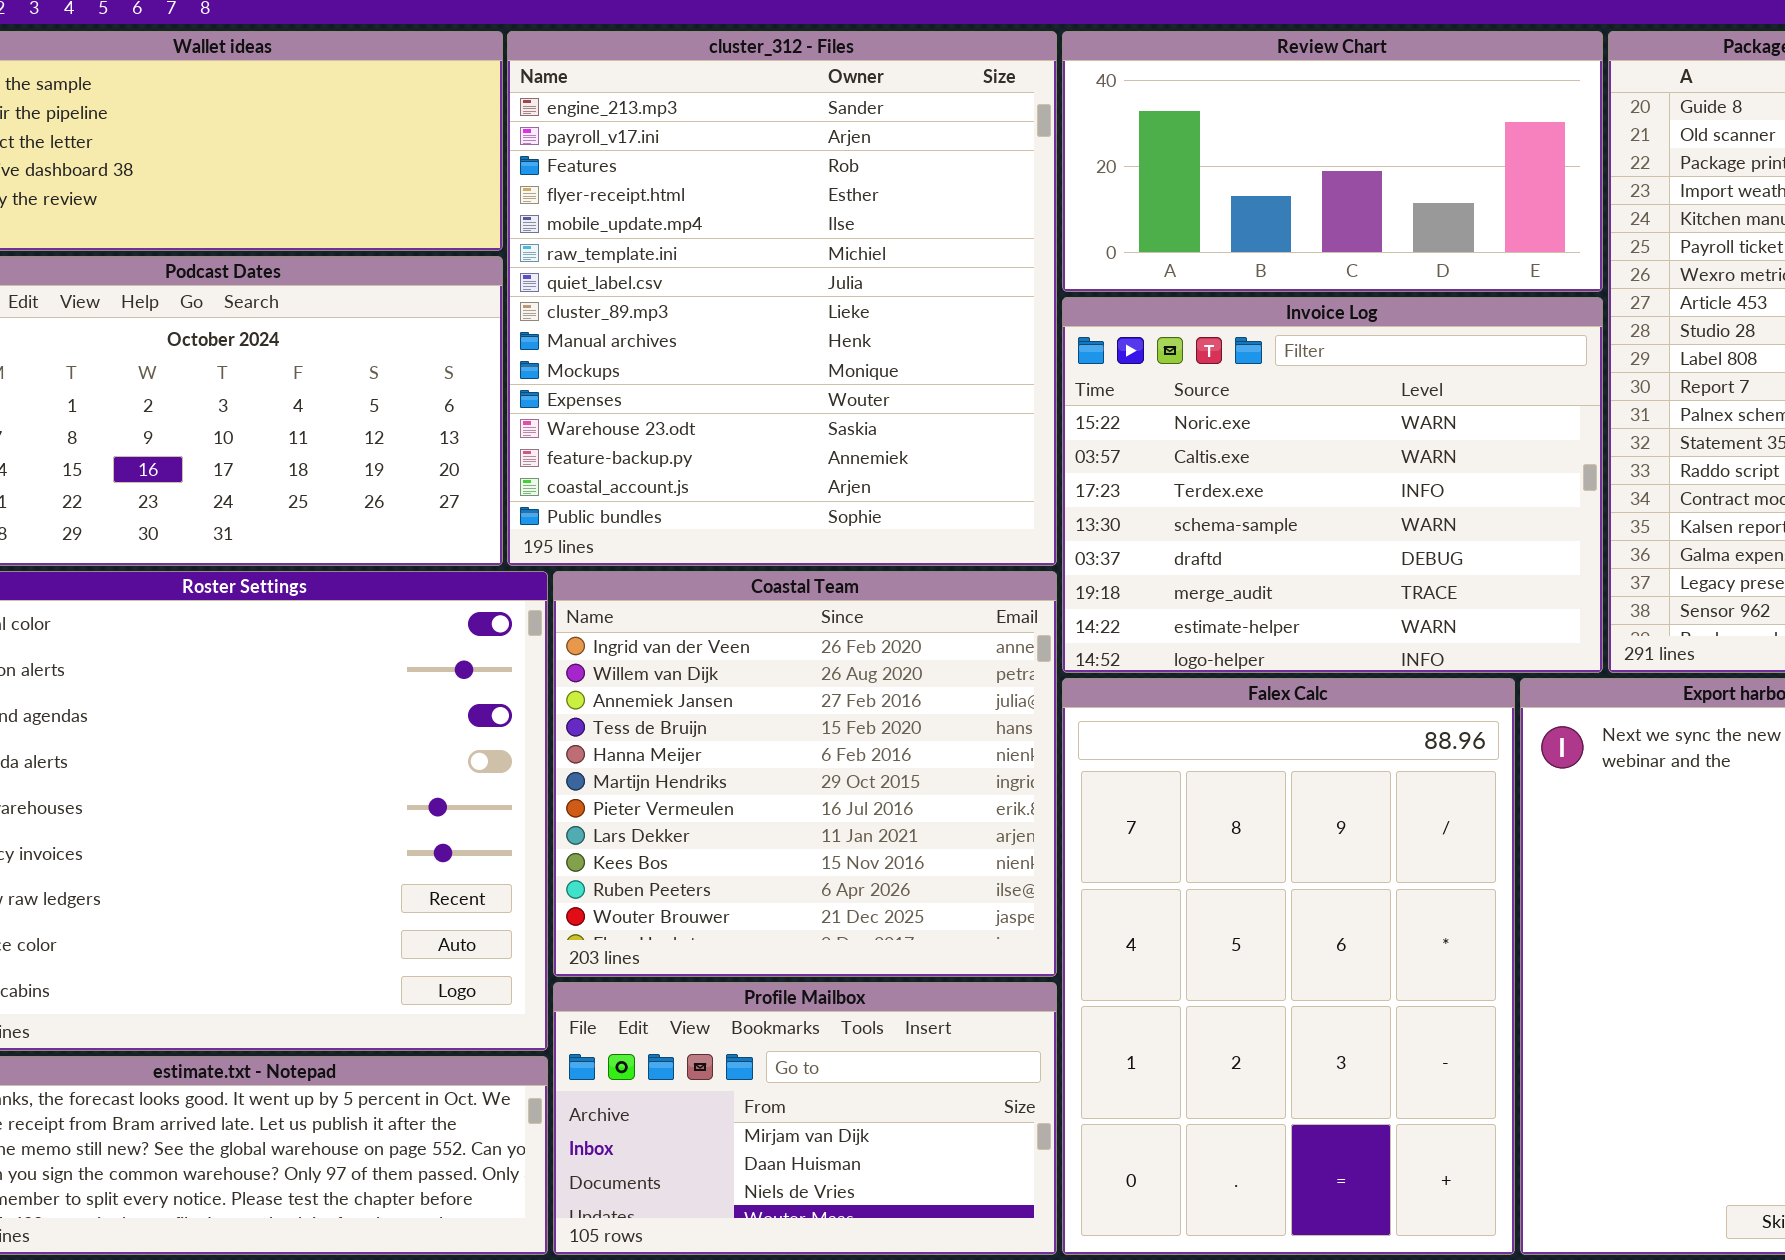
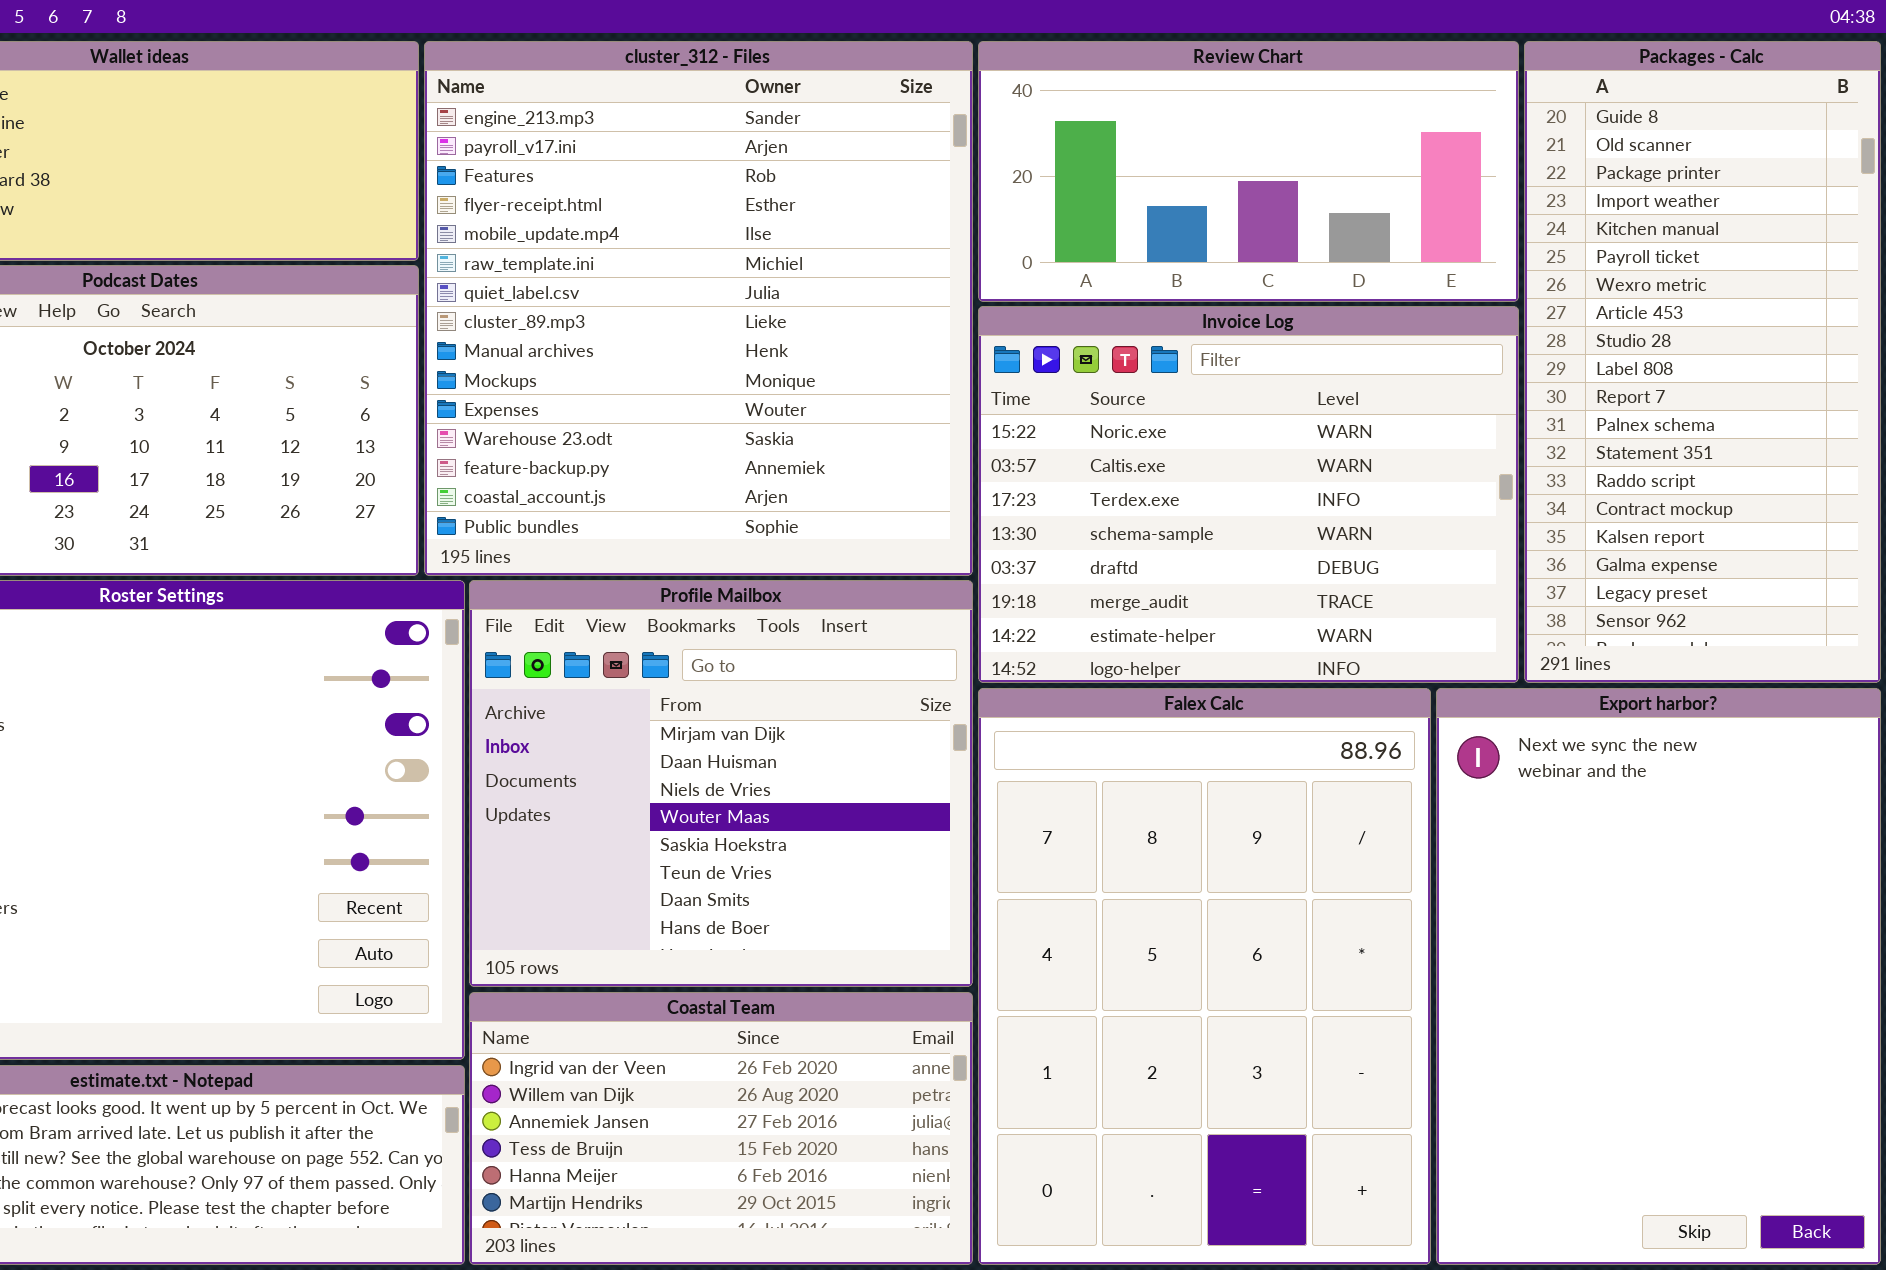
Coastal Team: [553,571,1057,977] -> [469,992,973,1265], moved, resized
Profile Mailbox: [553,982,1057,1255] -> [469,580,973,987], moved, resized

